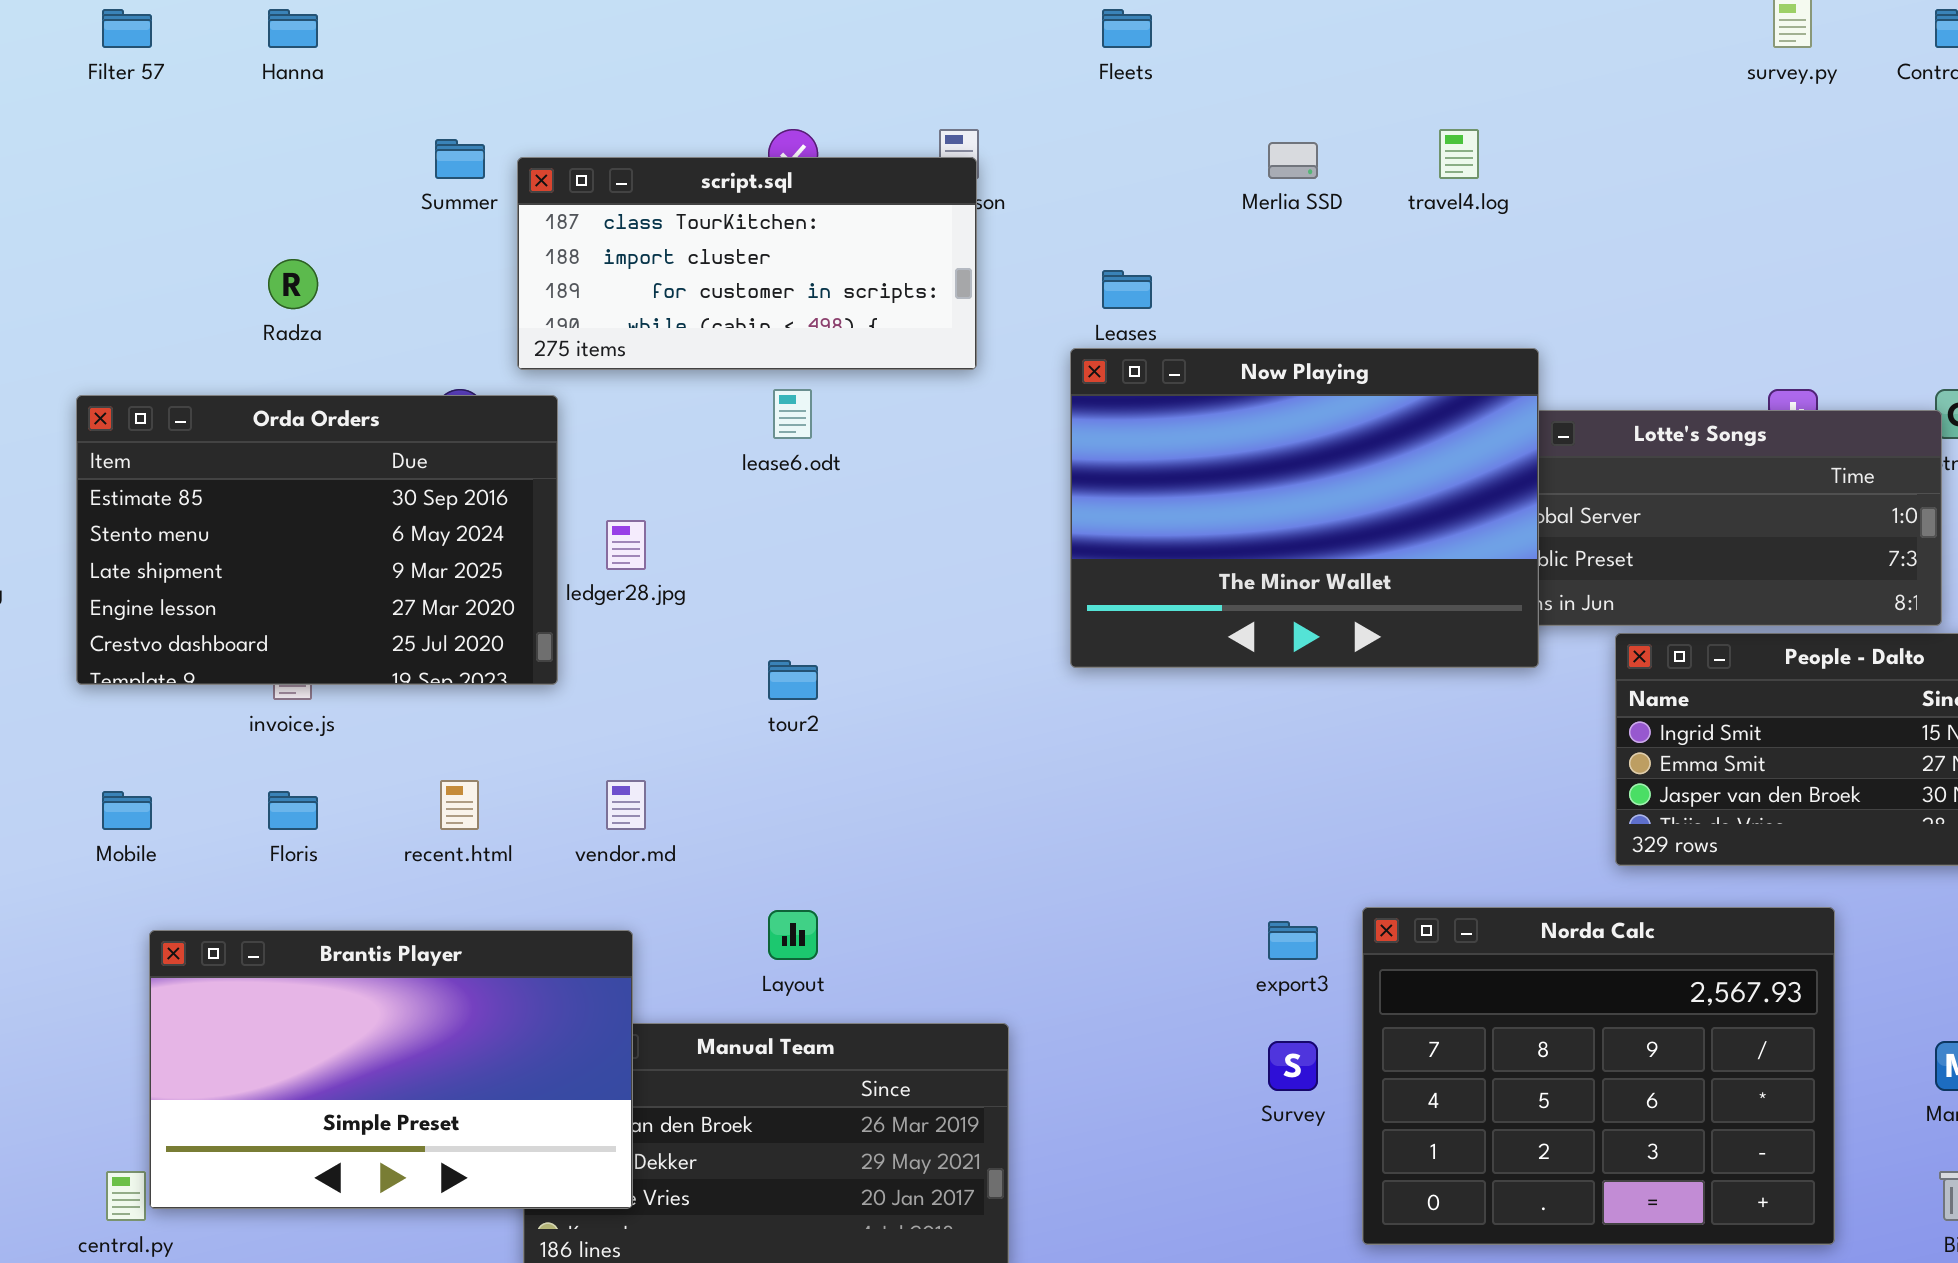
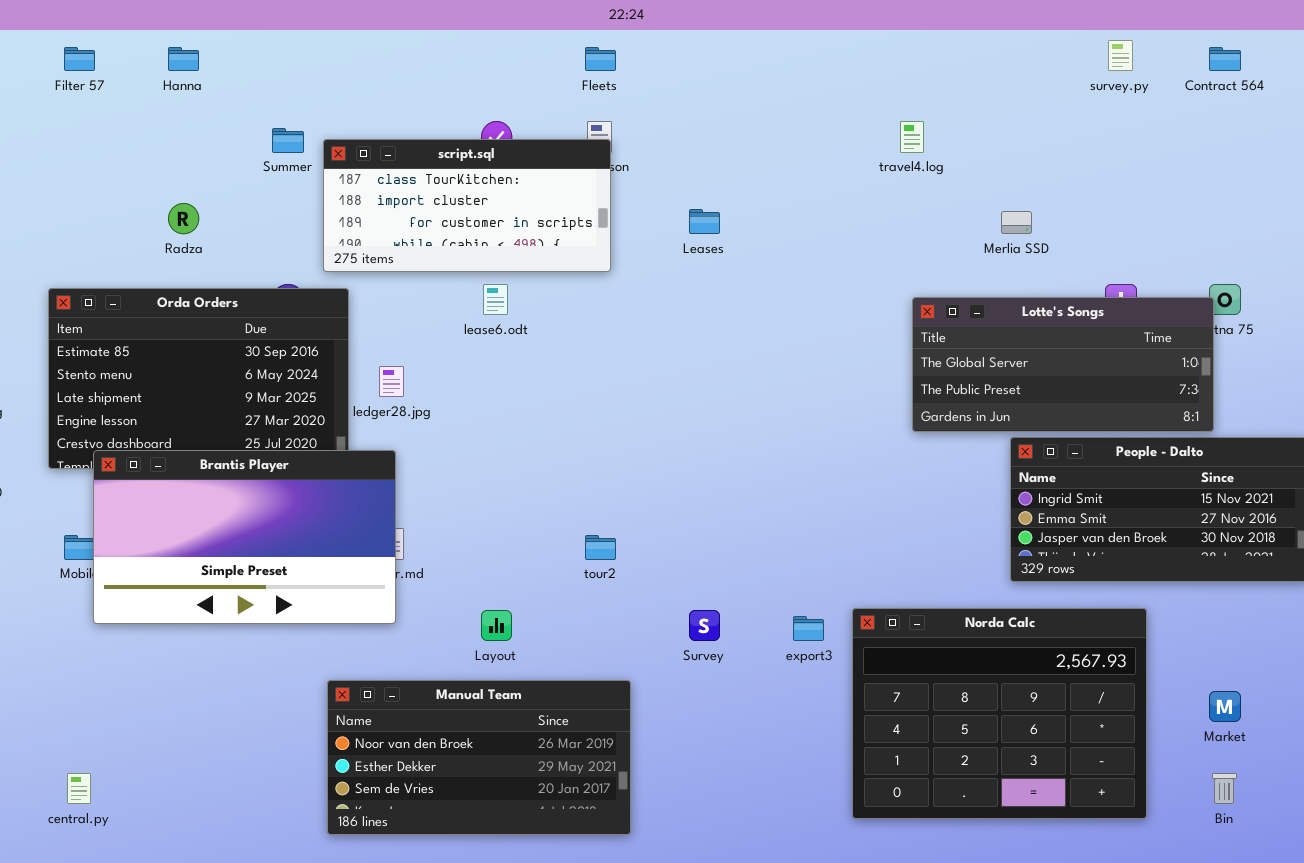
Fleets: [1102,9,1152,48] -> [585,47,616,71], moved
Merlia SSD: [1268,142,1318,179] -> [1001,211,1032,234], moved
Now Playing: [1070,348,1539,668] -> none, closed
tour2: [768,660,818,700] -> [585,535,616,560], moved
Brantis Player: [149,930,633,1209] -> [93,450,396,624], moved
Survey: [1268,1041,1318,1091] -> [689,610,720,641], moved

